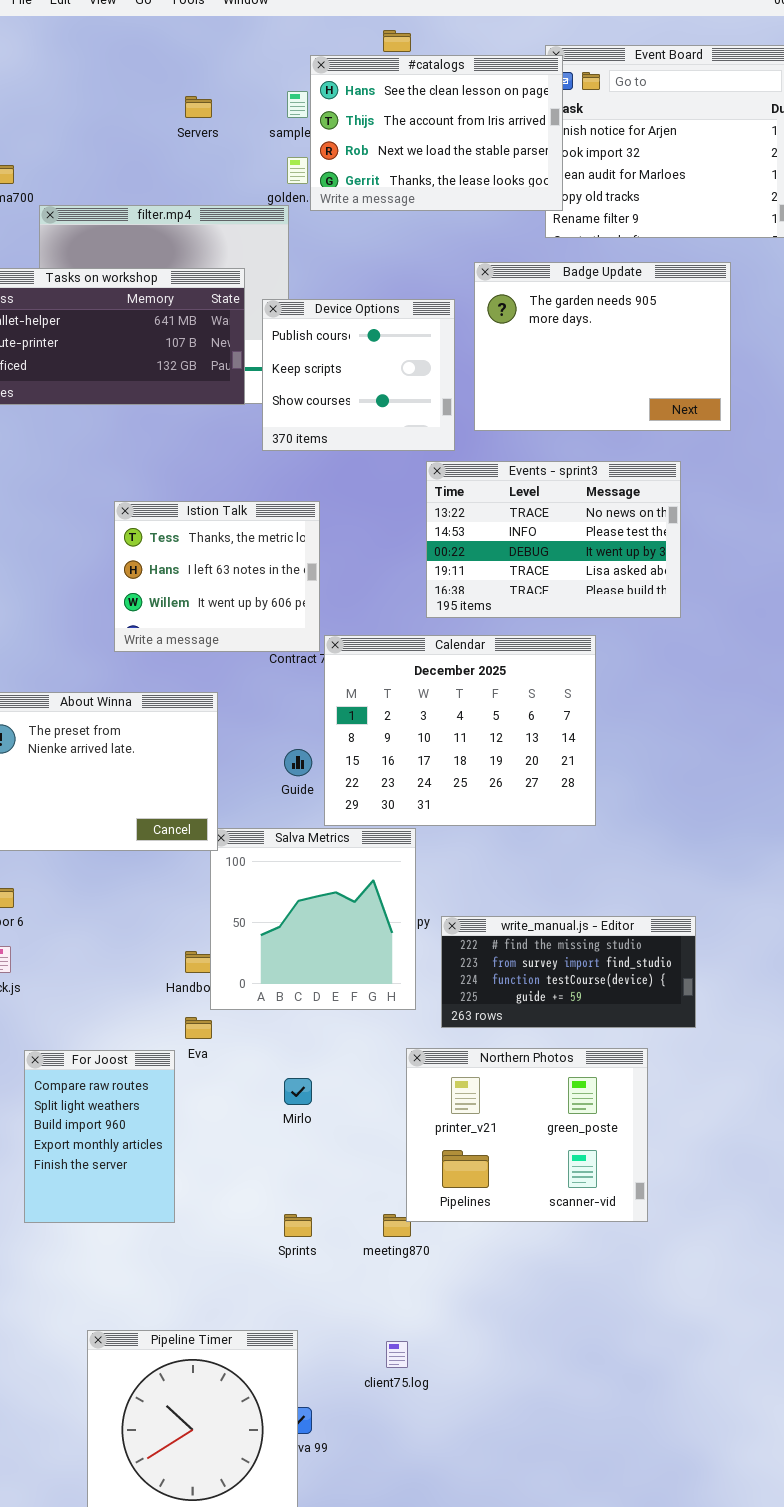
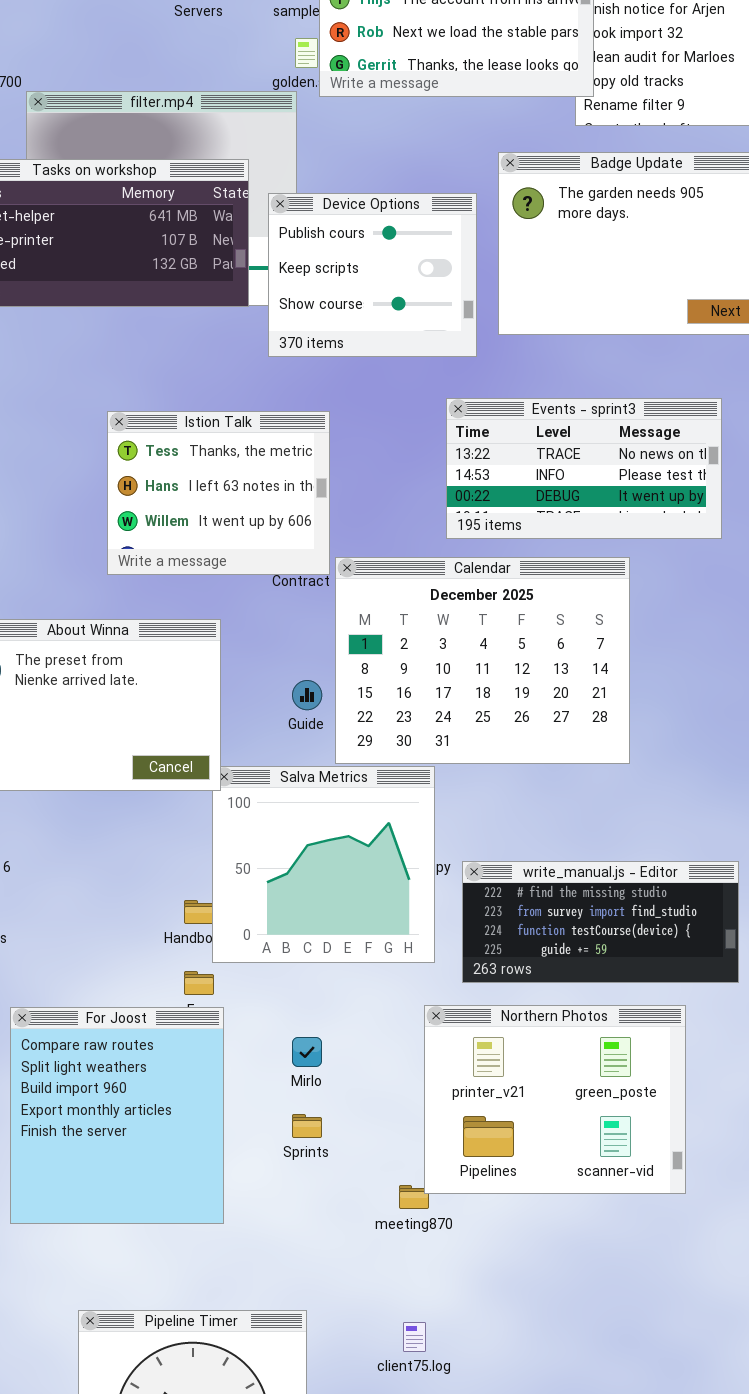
Events - sprint3: [426,461,681,618] -> [446,398,722,539], resized
For Joost: [24,1050,175,1223] -> [10,1007,224,1224], resized
Sprints: [284,1214,312,1237] -> [292,1114,322,1138], moved

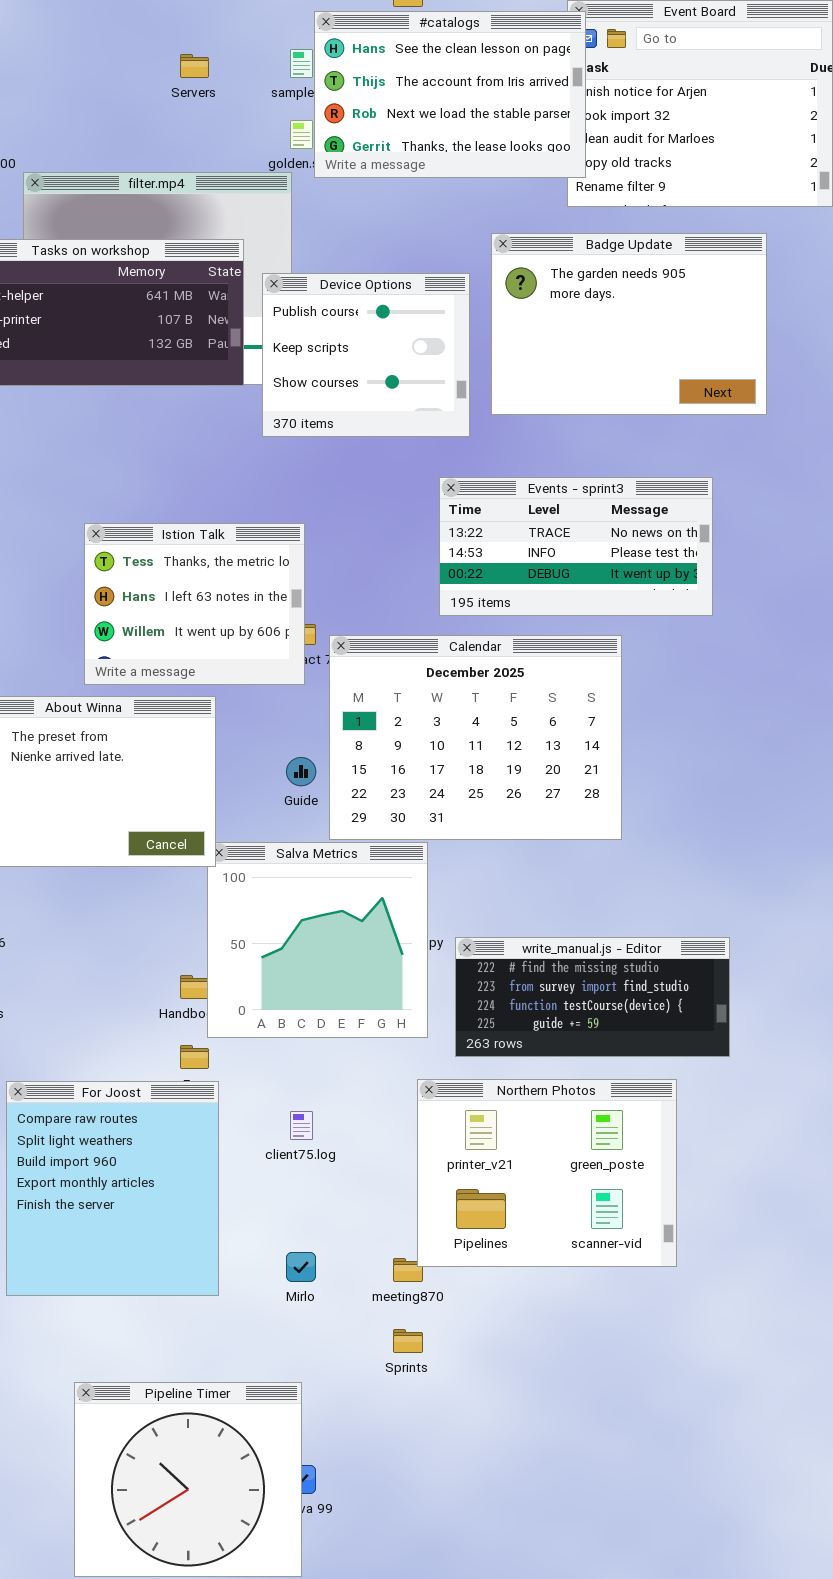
Istion Talk: [107,411,330,575] -> [84,523,305,685], moved
Mirlo: [292,1037,322,1067] -> [286,1252,316,1282], moved
Sprints: [292,1114,322,1138] -> [393,1329,423,1353], moved
client75.log: [403,1322,426,1352] -> [290,1111,313,1140], moved

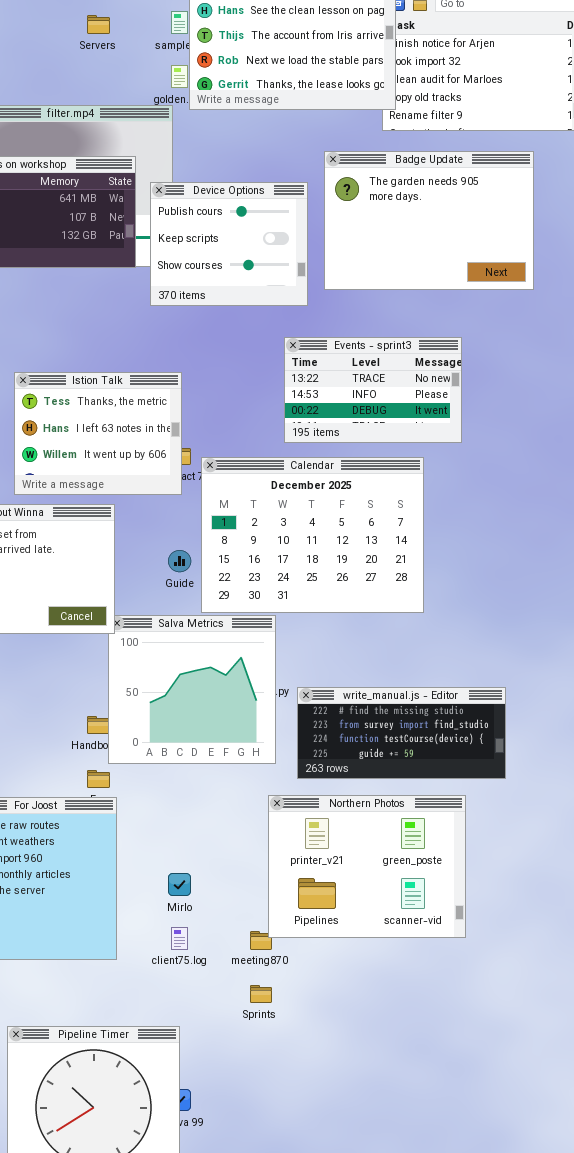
Events - sprint3: [439,477,713,616] -> [284,337,462,443], resized
client75.log: [290,1111,313,1140] -> [171,927,188,950], moved
Mirlo: [286,1252,316,1282] -> [168,873,191,896], moved

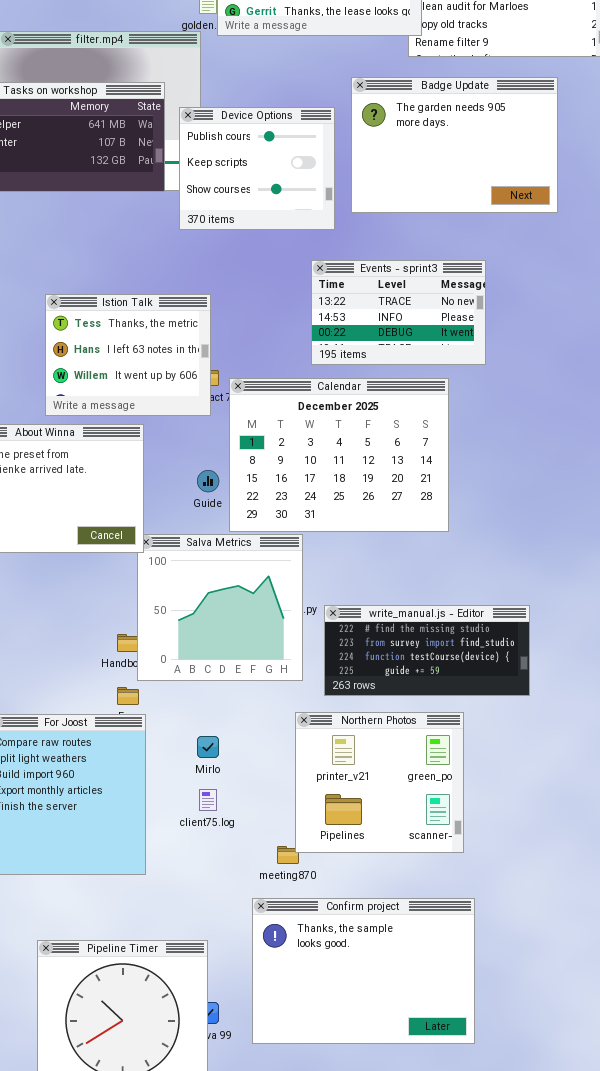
Northern Photos: [268,795,466,938] -> [295,712,464,853], resized
Mirlo: [168,873,191,896] -> [197,736,219,758], moved
client75.log: [171,927,188,950] -> [199,789,217,811], moved
Confirm project: none -> [252,898,475,1044], opened

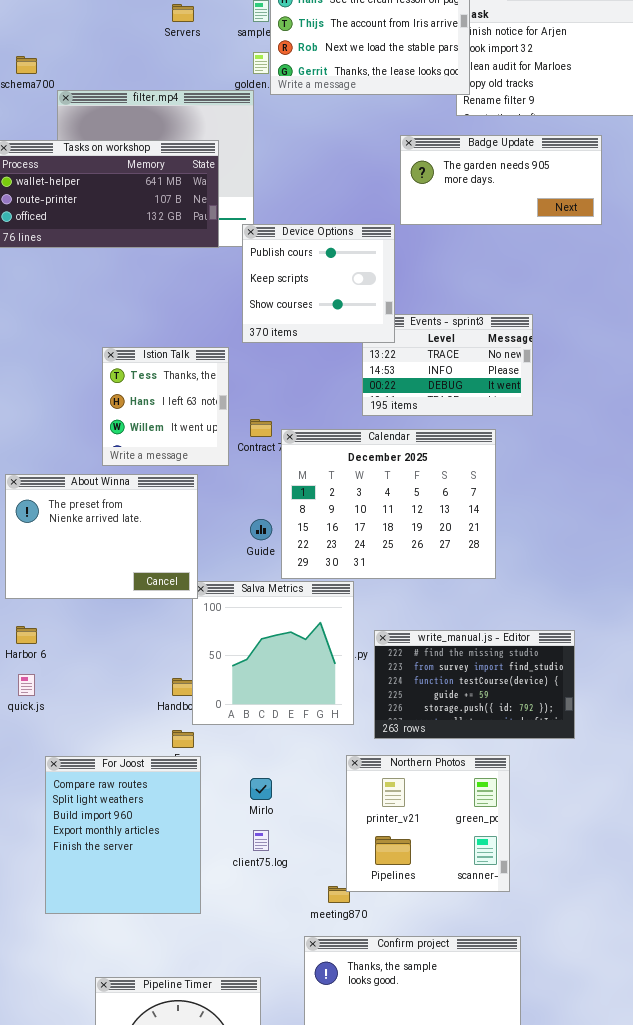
Badge Update: [351,77,558,213] -> [400,135,602,225], resized
Device Options: [179,107,335,230] -> [242,224,395,343], moved
Istion Talk: [45,294,211,416] -> [102,347,229,466], resized
write_manual.js - Editor: [324,605,530,696] -> [374,630,575,739], resized

